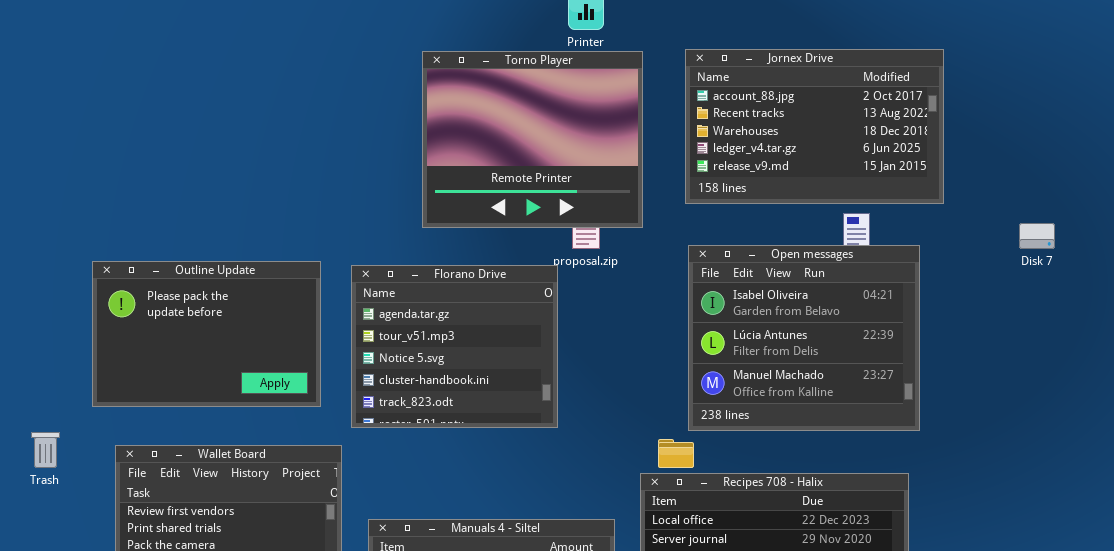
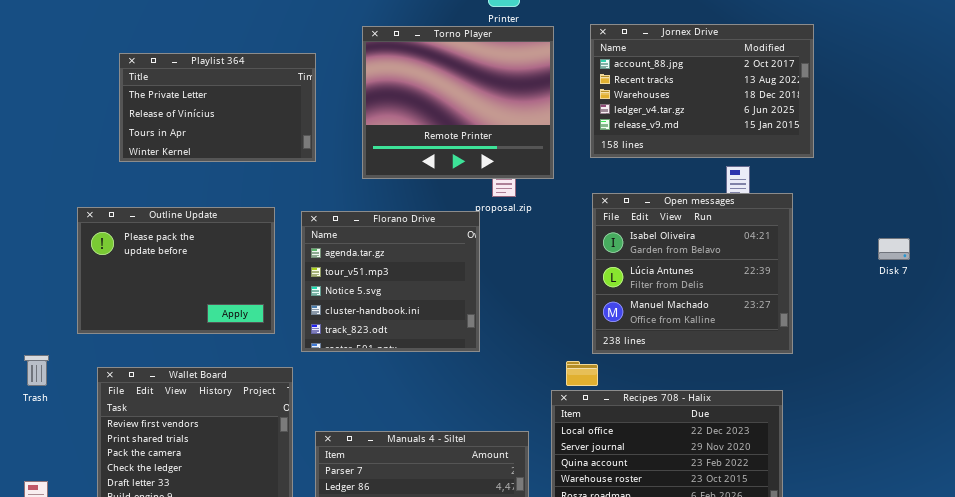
Playlist 364: none -> [119,53,316,162], opened
Disk 7: [1019,223,1055,249] -> [878,238,910,260], moved

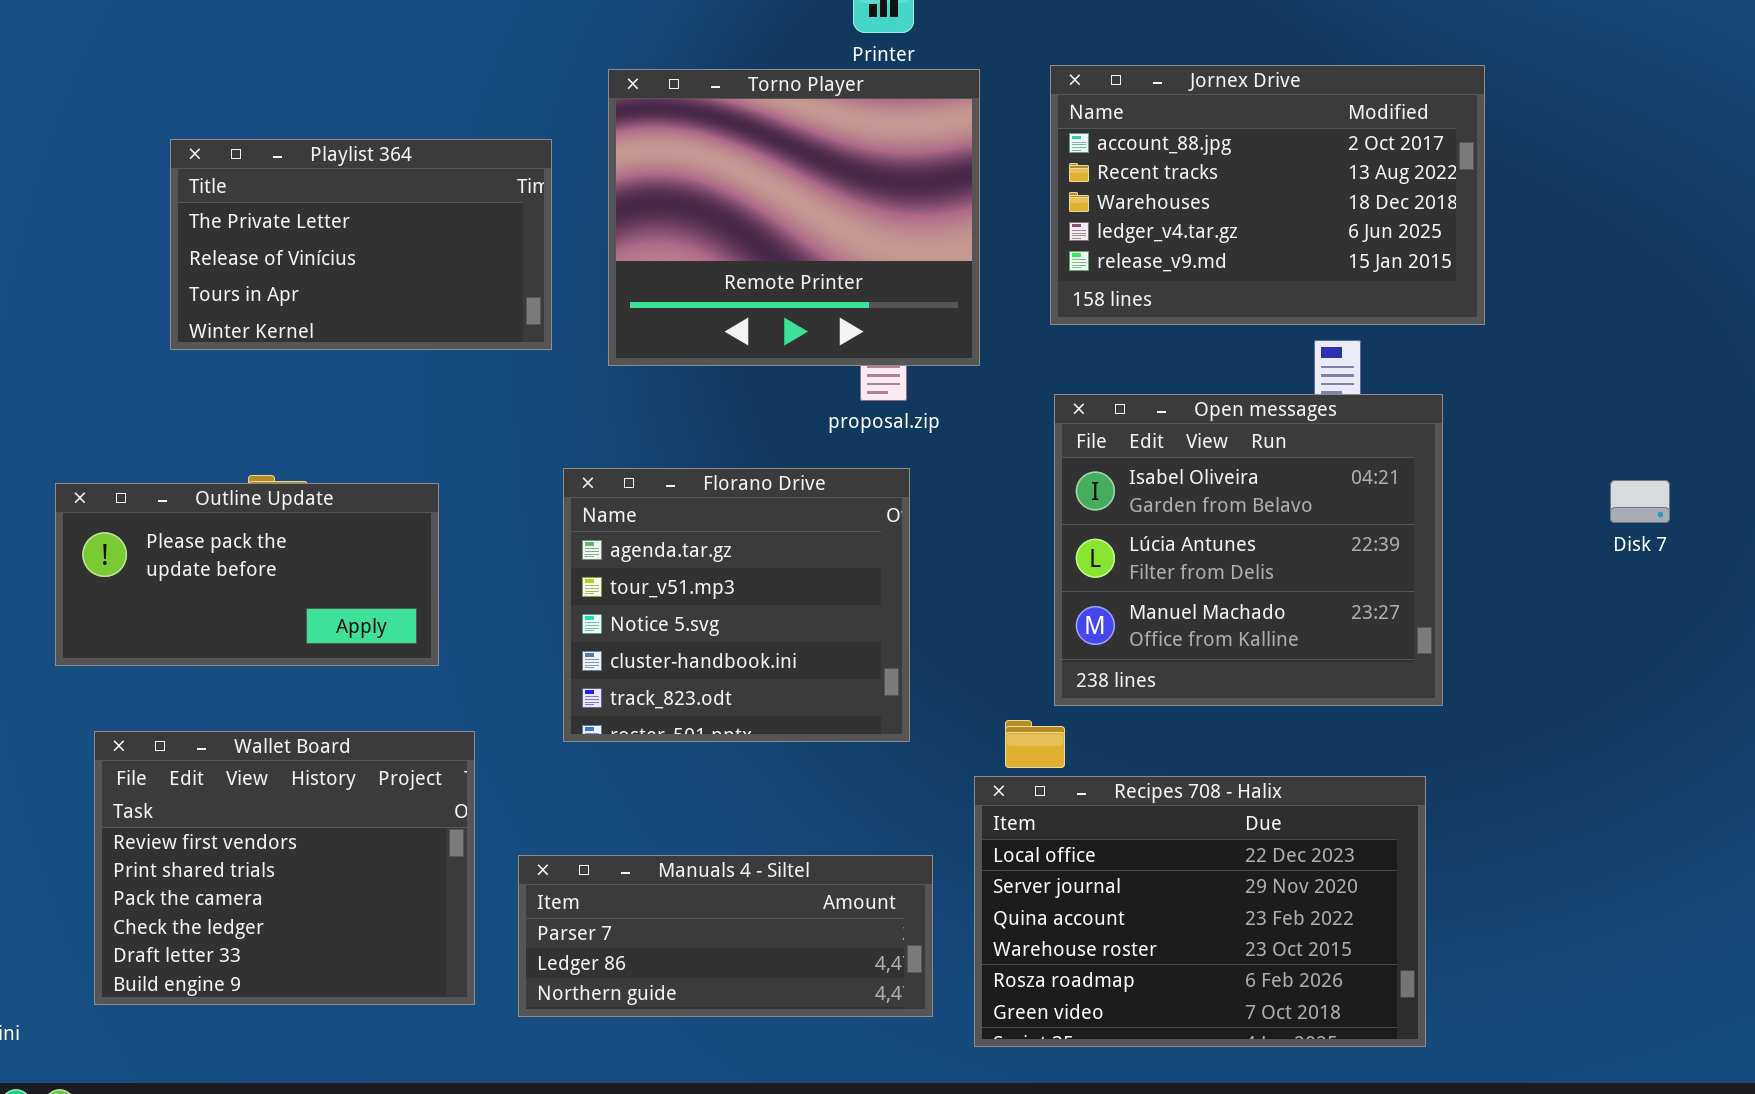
Playlist 364: [119,53,316,162] -> [170,139,552,350], moved
Outline Update: [77,207,275,334] -> [55,483,439,666], resized
Florano Drive: [301,211,480,352] -> [563,468,910,742], moved

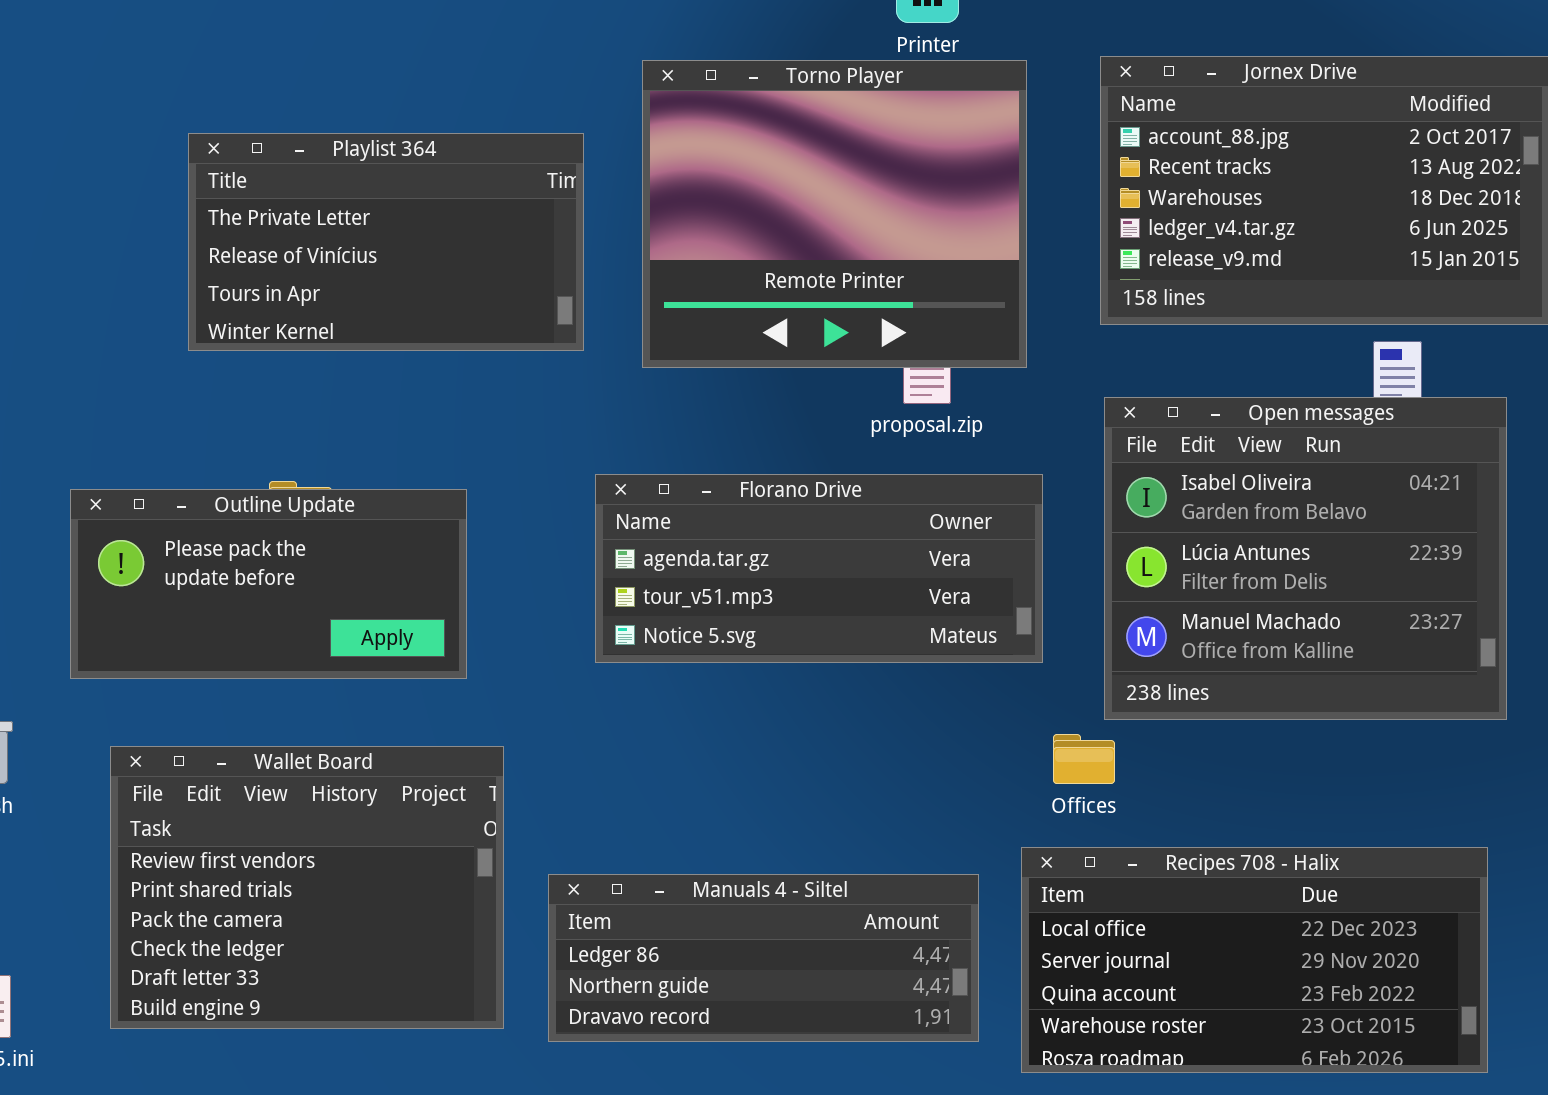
Florano Drive: [563,468,910,742] -> [595,474,1043,663], resized
Recipes 708 - Halix: [974,776,1426,1047] -> [1021,847,1488,1073], resized
Manuals 4 - Siltel: [518,855,933,1017] -> [548,874,979,1042], scrolled down 1 row

